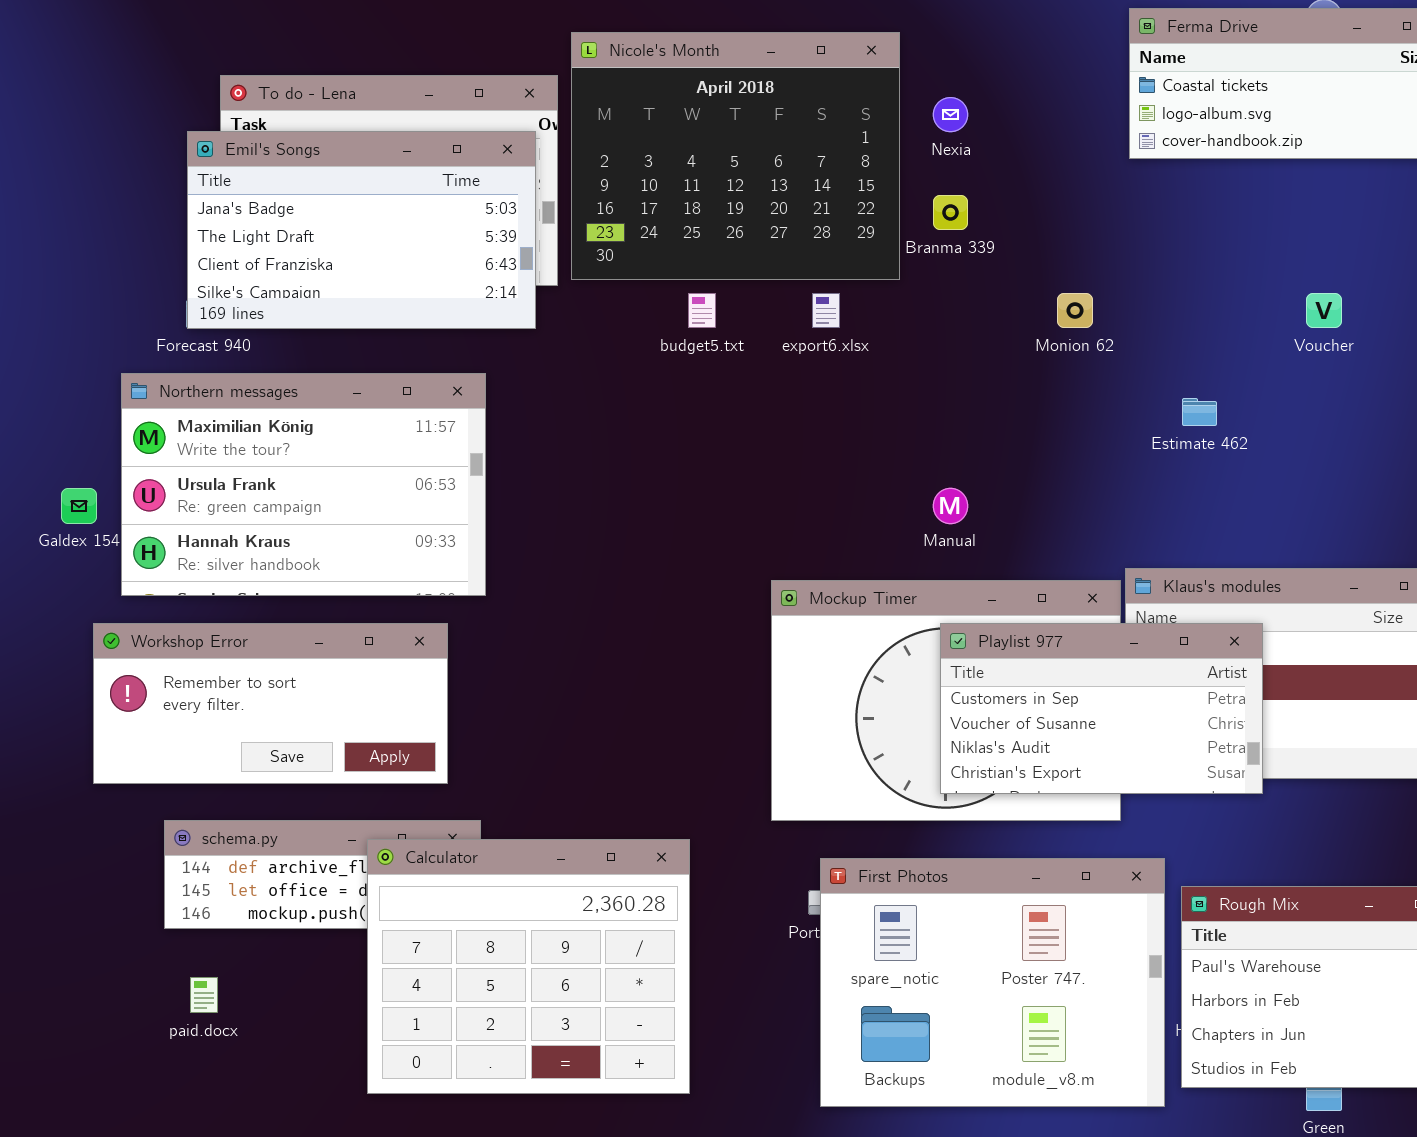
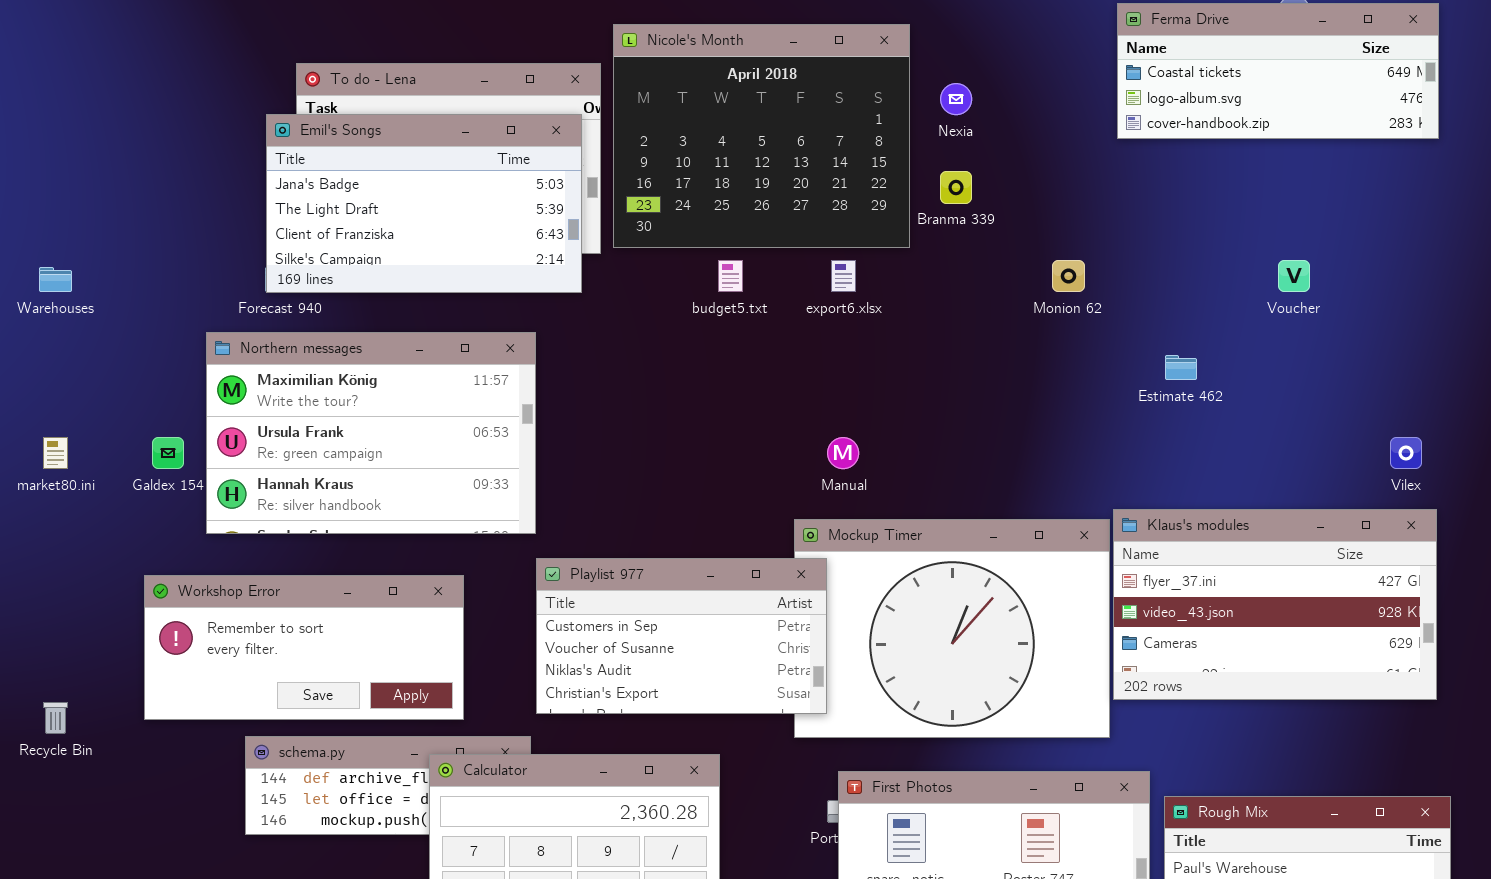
Manual: [933,488,968,524] -> [827,437,859,469], moved
Workshop Error: [93,623,448,784] -> [144,575,464,720], moved
Playlist 977: [940,623,1263,794] -> [536,558,827,714], moved

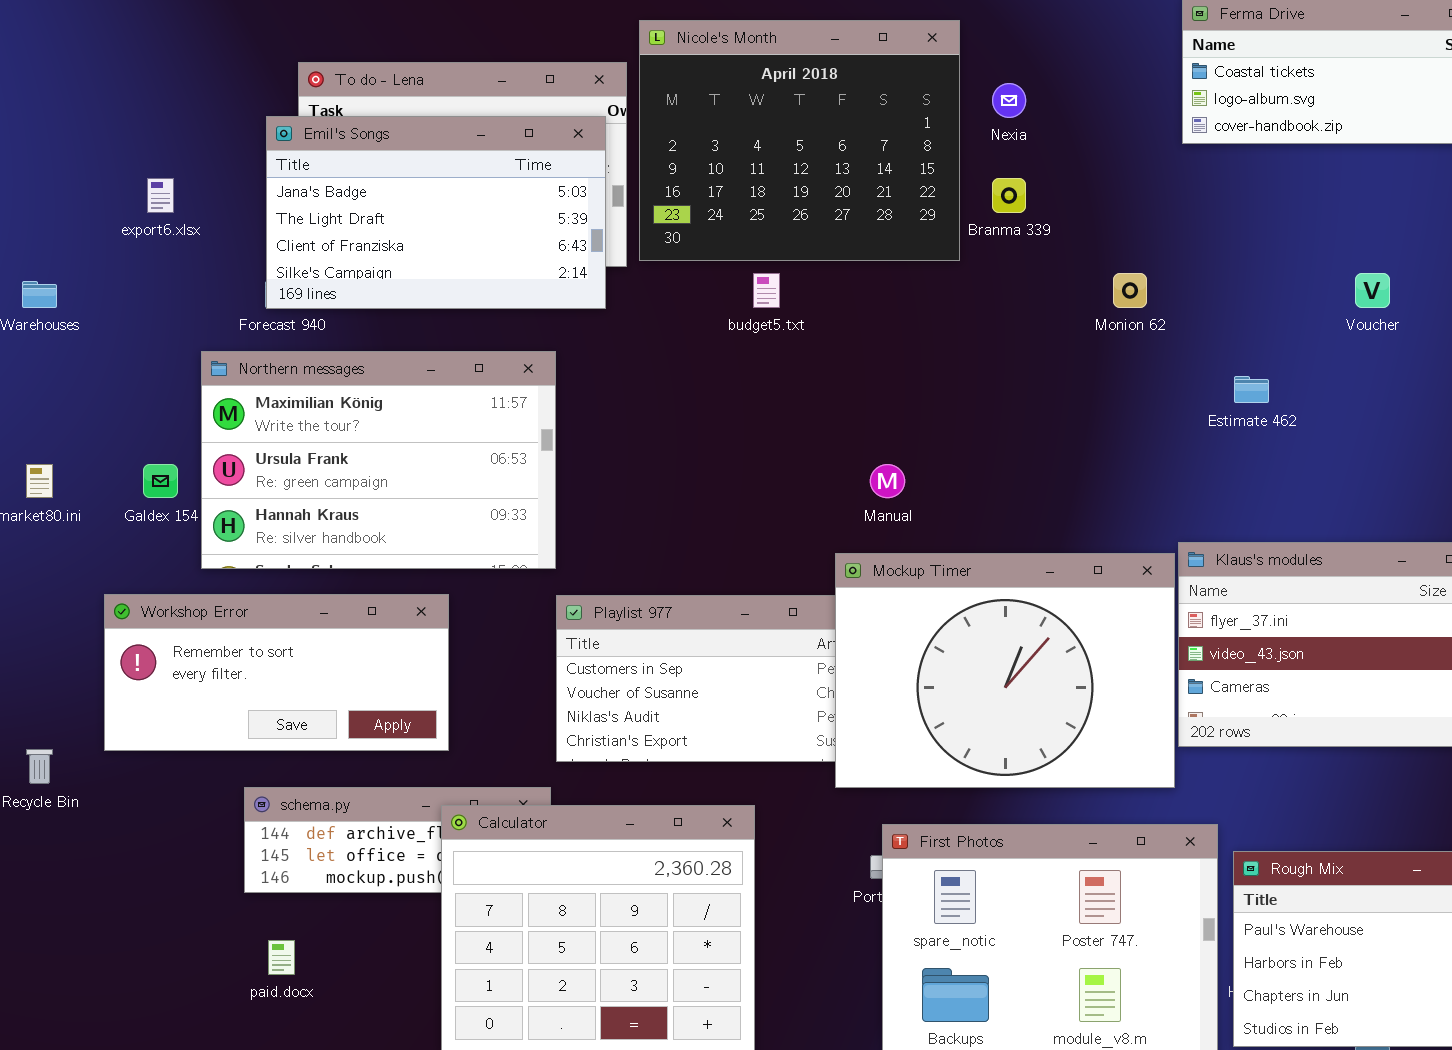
export6.xlsx: [831,260,856,292] -> [147,178,174,213], moved
Mockup Timer: [794,519,1110,738] -> [835,553,1175,788], raised
Workshop Error: [144,575,464,720] -> [104,594,449,751], moved

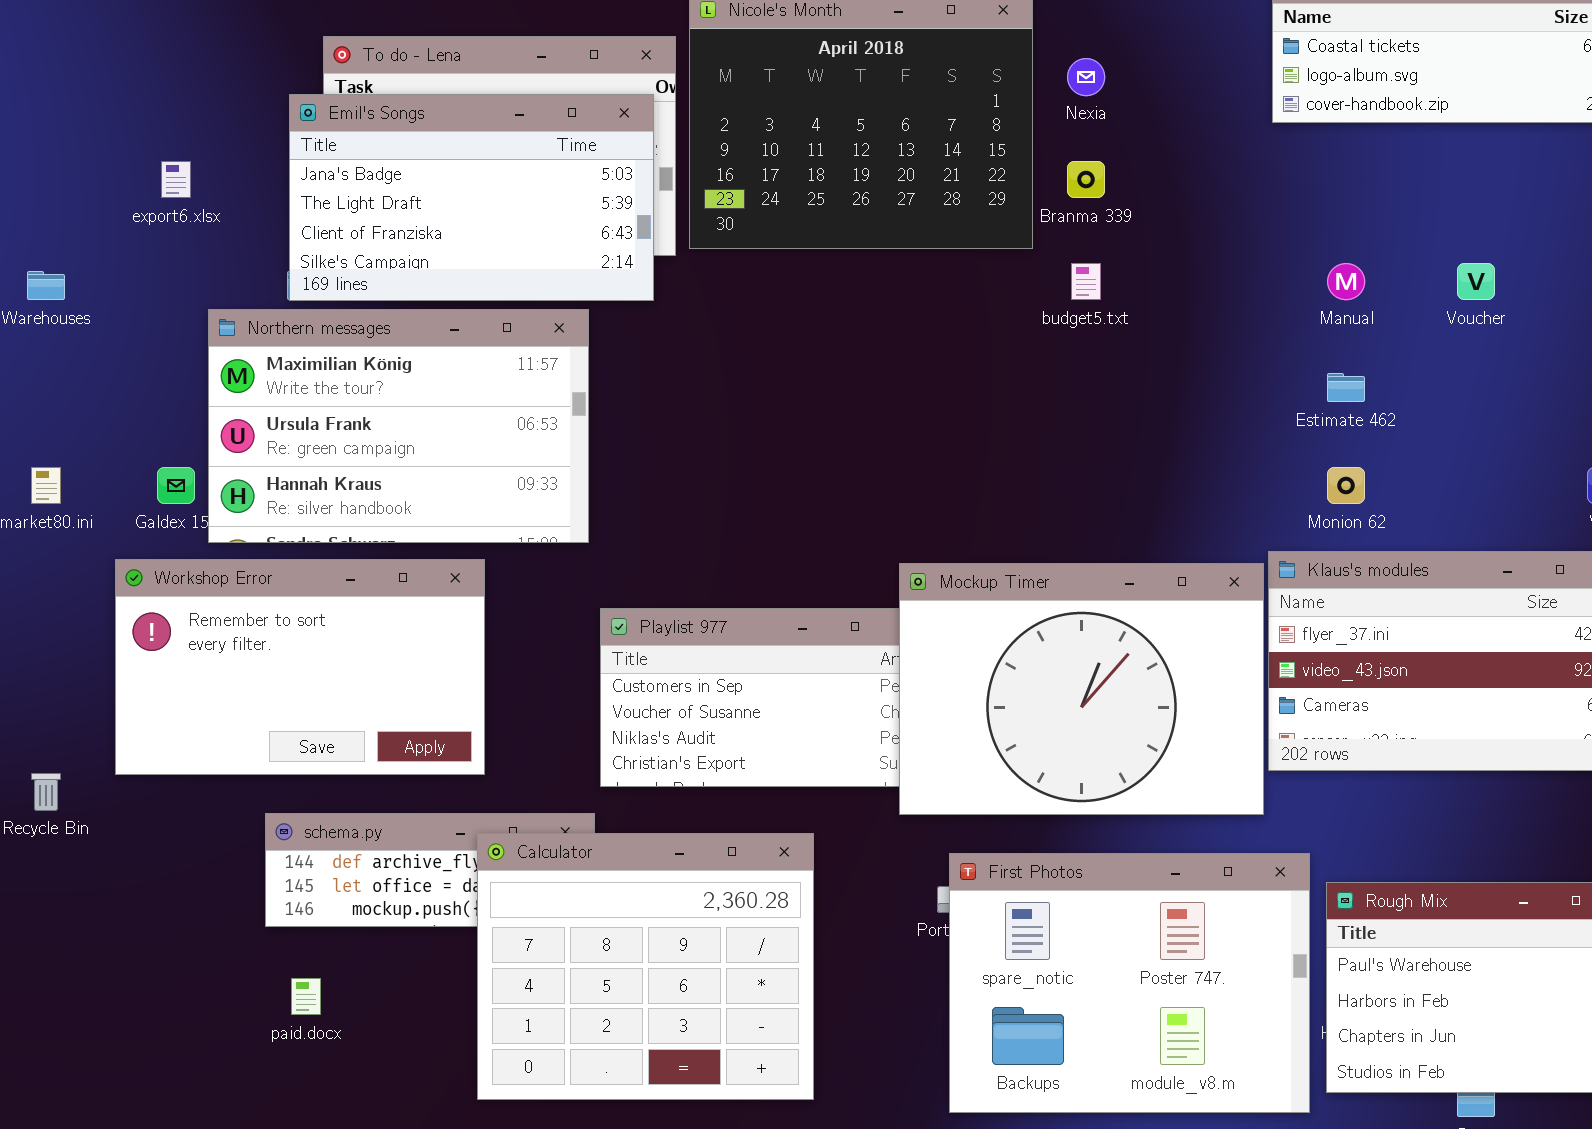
budget5.txt: [753,273,780,308] -> [1071,263,1101,300], moved
Monion 62: [1113,273,1147,308] -> [1327,467,1365,504], moved
Northern messages: [201,351,556,569] -> [208,309,589,543], moved
Manual: [870,464,905,498] -> [1327,263,1365,300], moved
Workshop Error: [104,594,449,751] -> [115,559,485,775], resized

